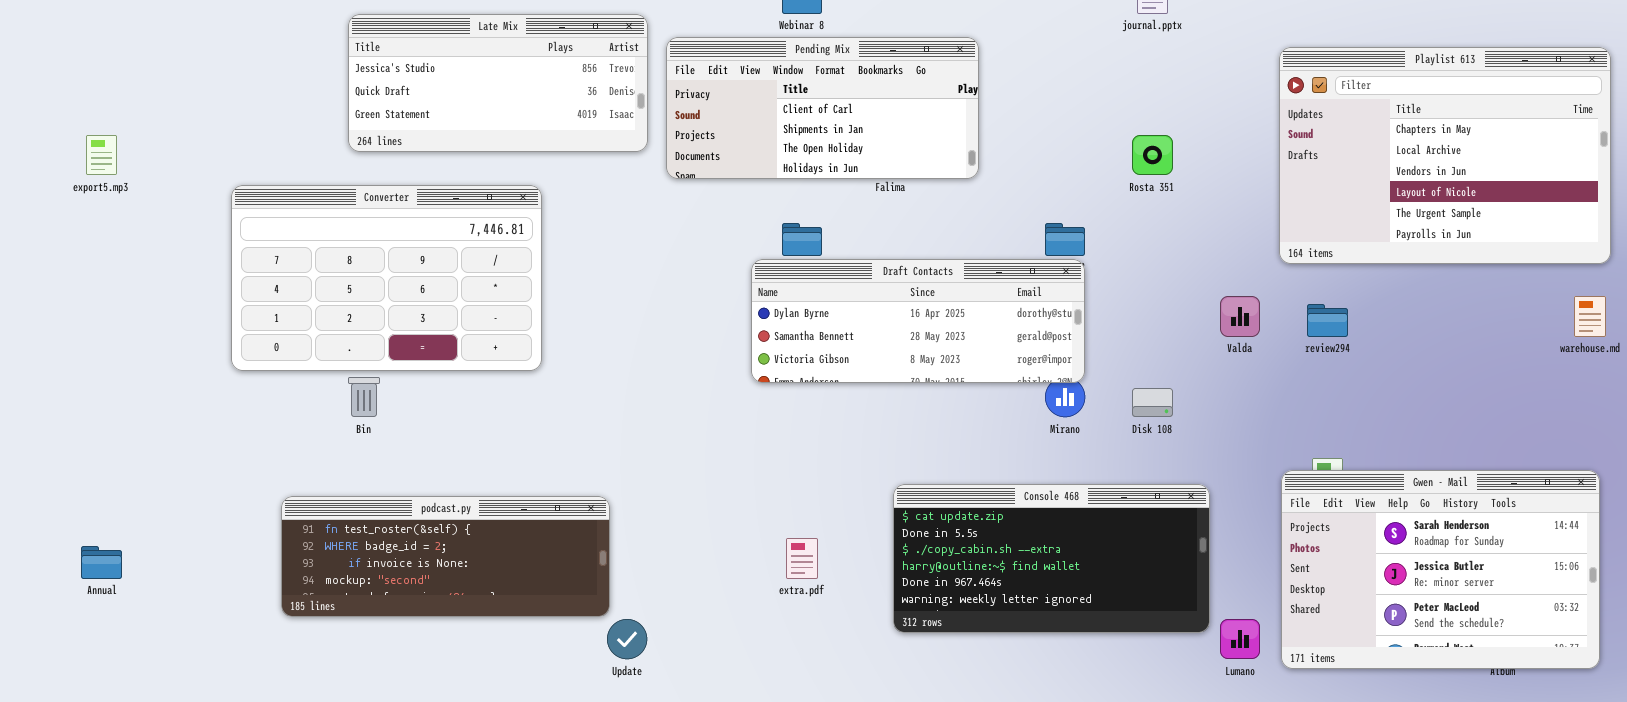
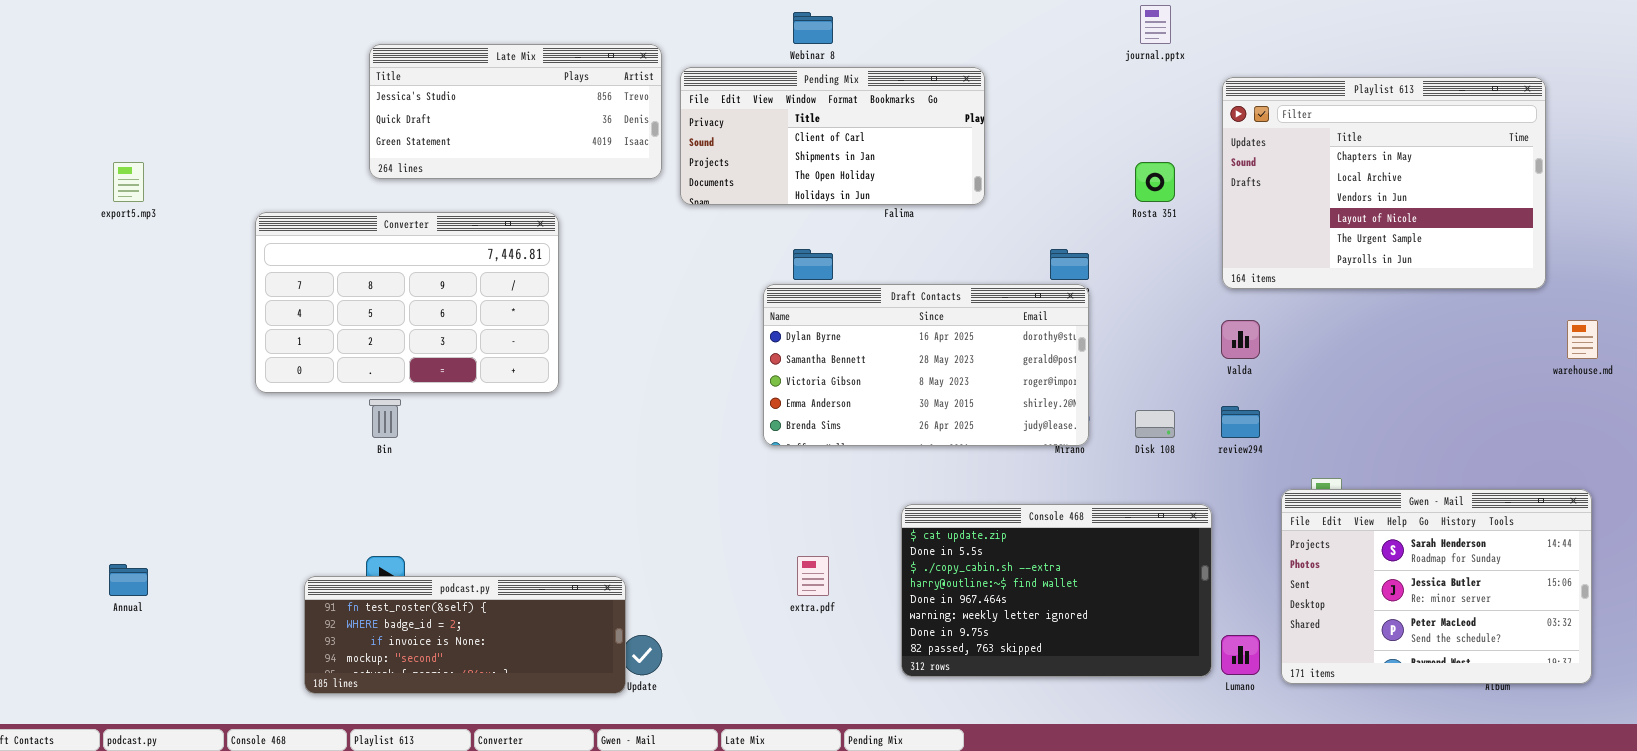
Playlist 613: [1279,47,1611,264] -> [1222,77,1546,289], moved
Draft Contacts: [751,259,1085,383] -> [763,284,1089,446], resized
review294: [1307,304,1348,337] -> [1221,406,1260,438], moved
Console 468: [893,484,1210,633] -> [901,504,1212,677], resized
podcast.py: [281,496,610,617] -> [304,576,626,694], moved

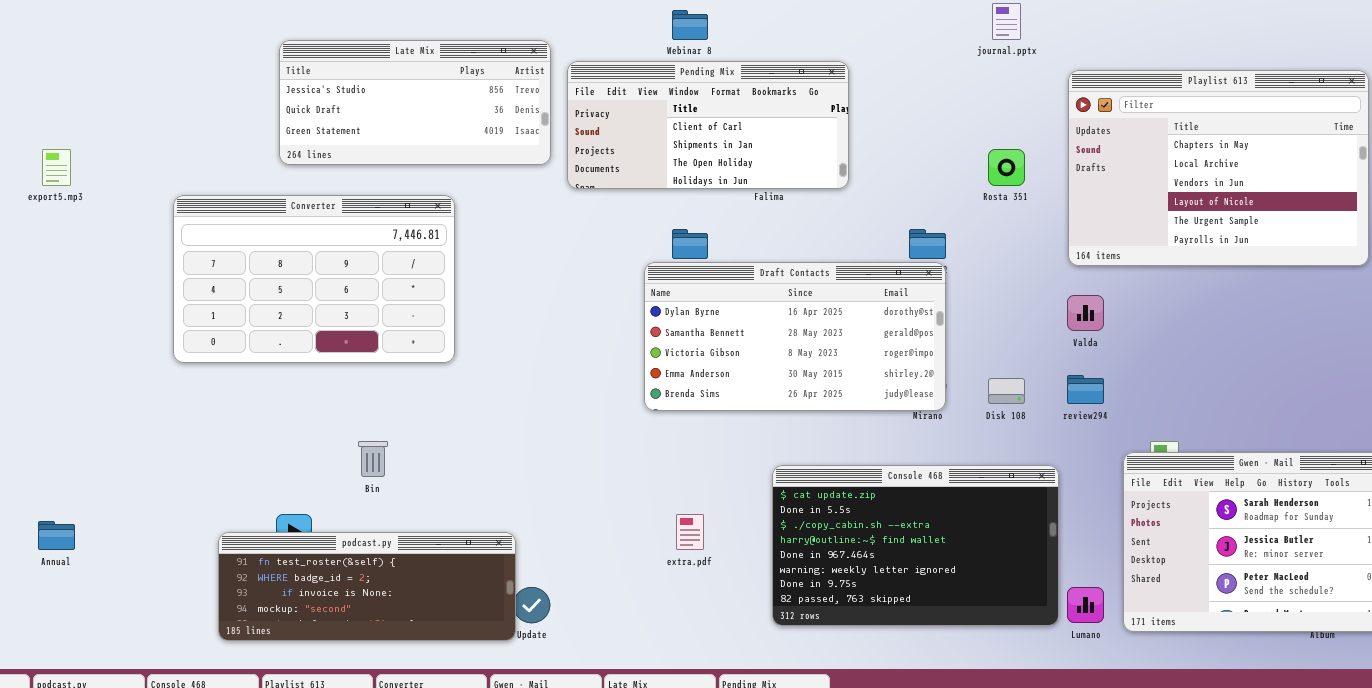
Bin: [369,399,401,438] -> [358,441,388,477], moved

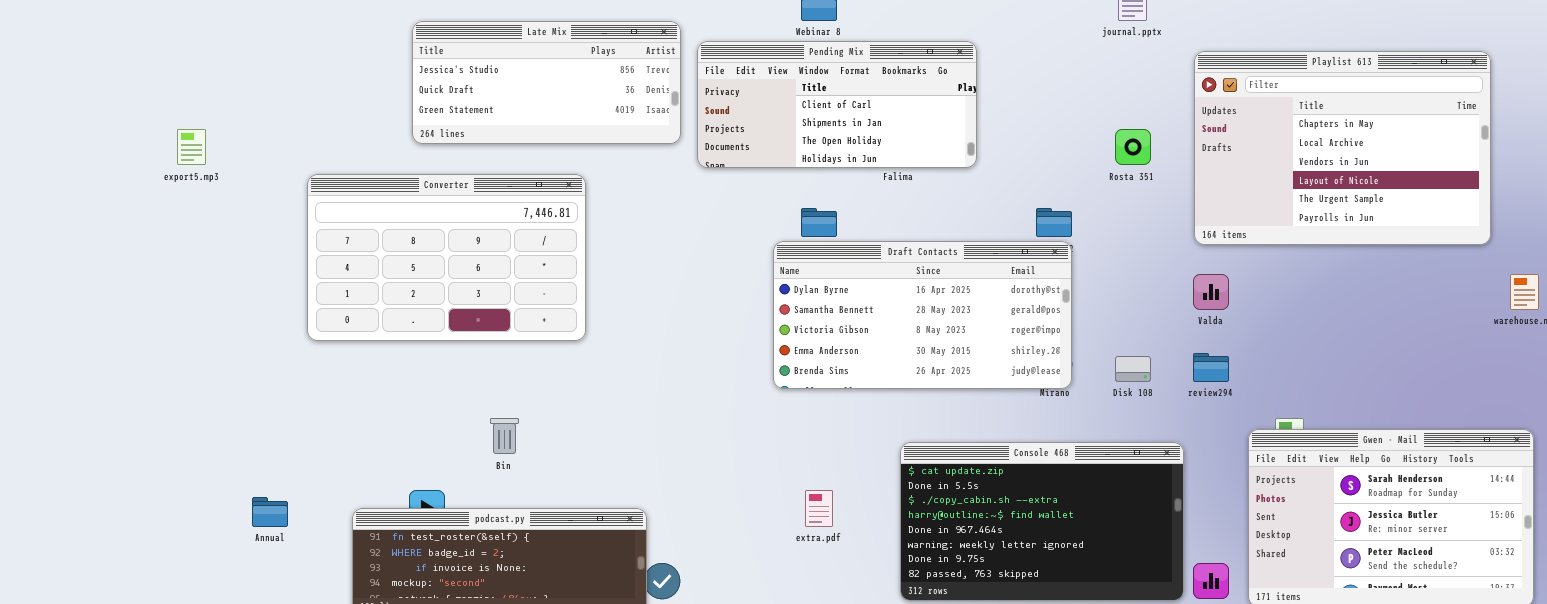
Annual: [38,521,75,550] -> [252,497,288,527], moved

